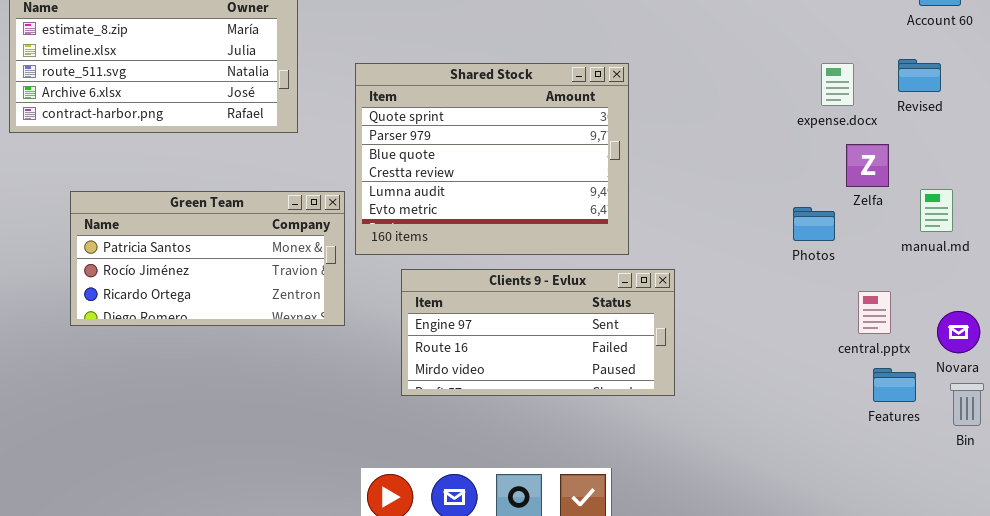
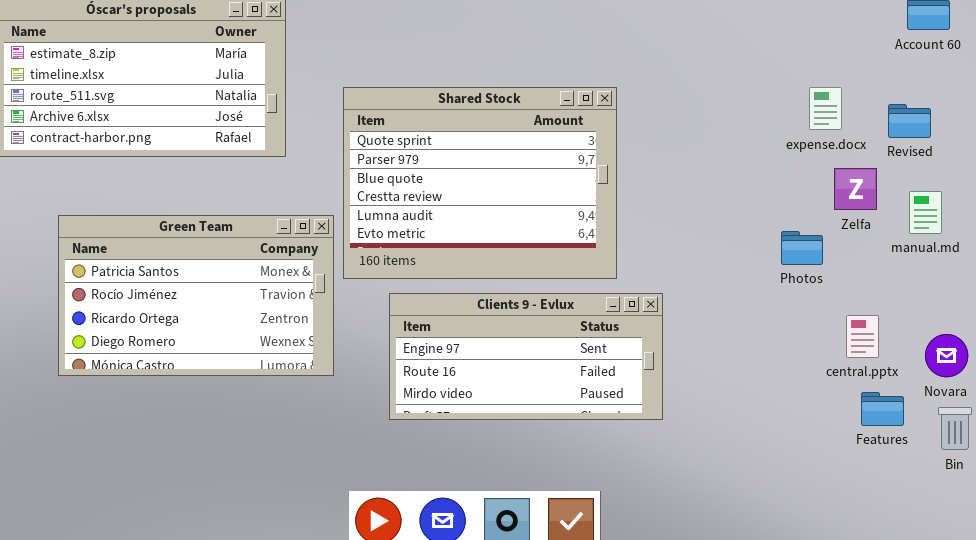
Revised: [898,59,941,92] -> [888,104,931,138], moved
manual.md: [920,189,953,232] -> [909,191,942,234], moved
Green Team: [70,191,345,326] -> [58,215,334,376], resized

